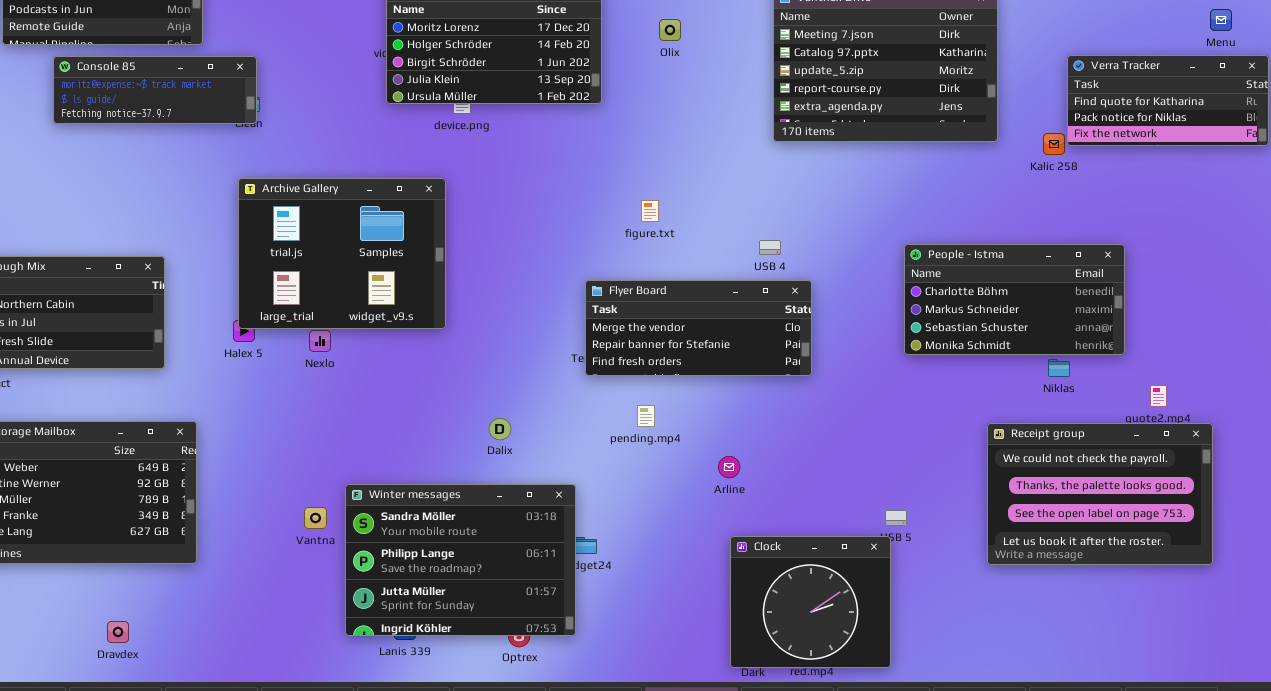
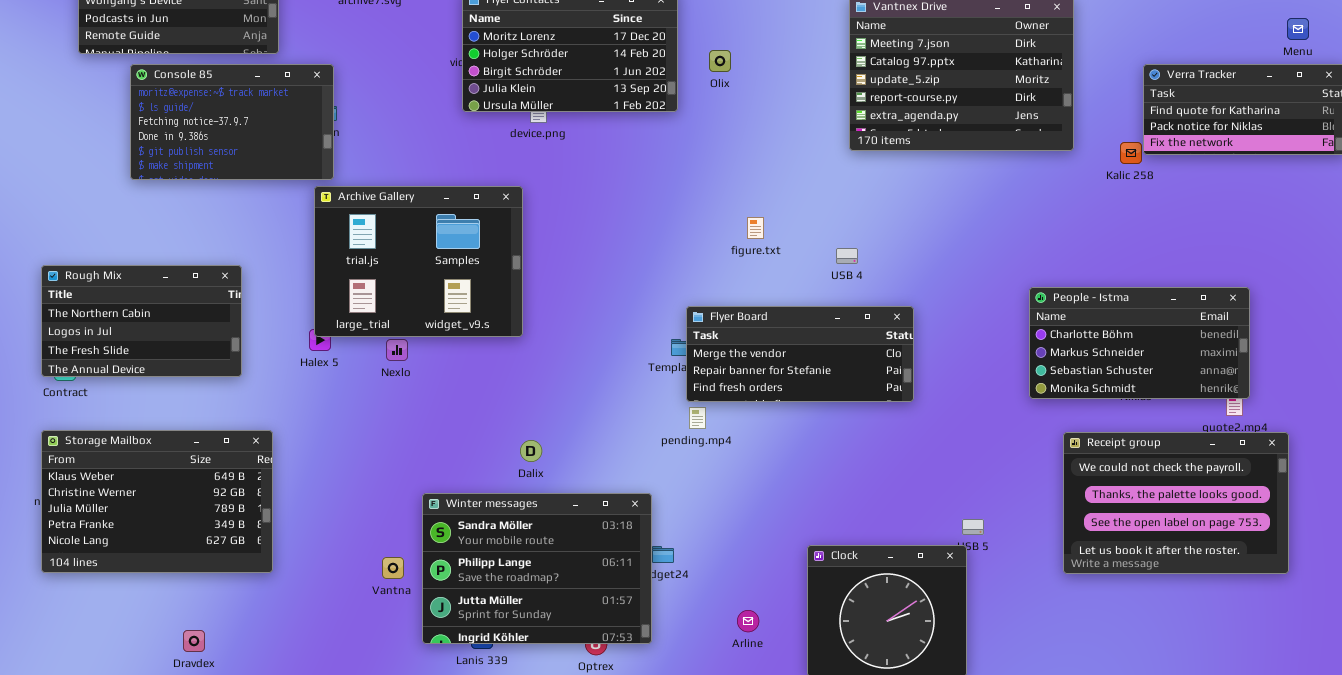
Olix: [659,19,681,41] -> [709,50,731,72], moved
Console 85: [53,56,257,124] -> [130,64,334,180], resized
figure.txt: [641,200,659,222] -> [747,217,764,239], moved
People - Istma: [904,244,1125,355] -> [1029,287,1250,399], moved
Flyer Board: [585,280,812,376] -> [686,306,914,402], moved
pending.mp4: [637,405,655,427] -> [689,407,706,429], moved
Dalix: [489,418,511,440] -> [520,440,542,462], moved
Arline: [718,456,740,478] -> [737,610,759,632], moved
Vantna: [304,507,327,529] -> [382,557,404,579], moved

